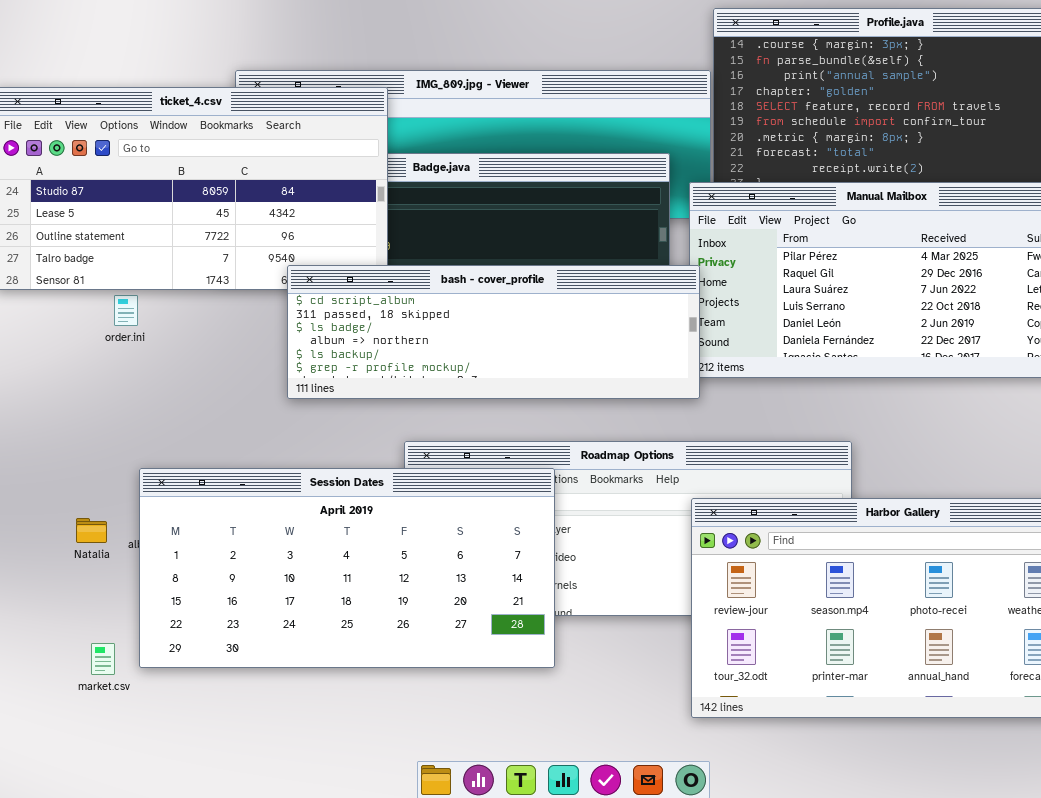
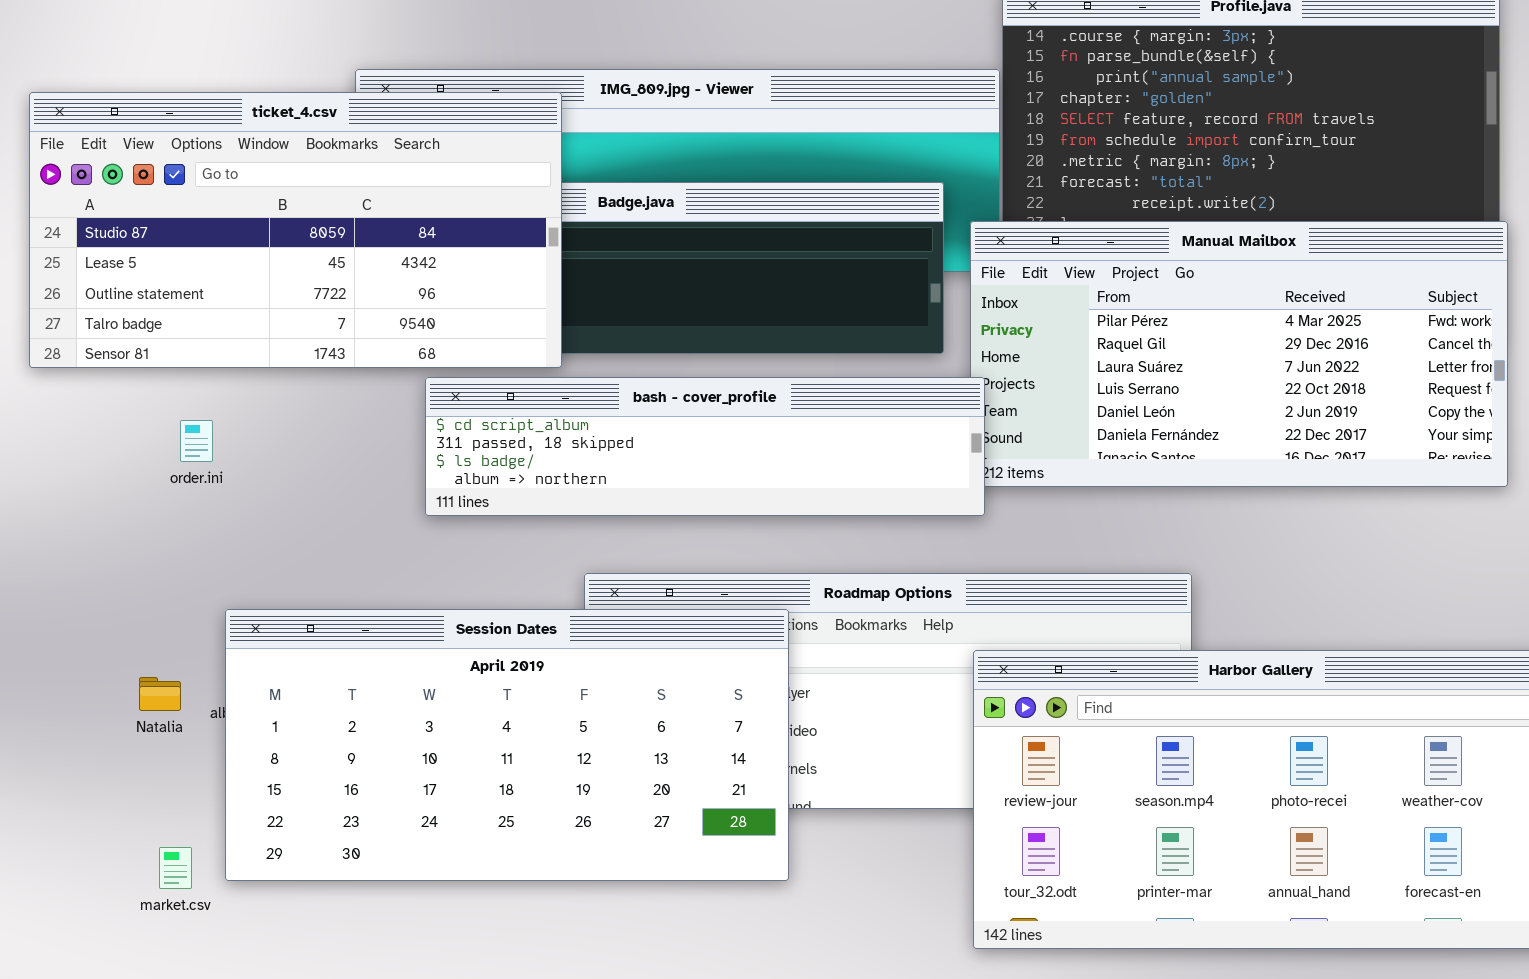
bash - cover_profile: [287,265,700,399] -> [425,377,985,516], resized
order.ini: [114,295,138,326] -> [180,420,213,462], moved

